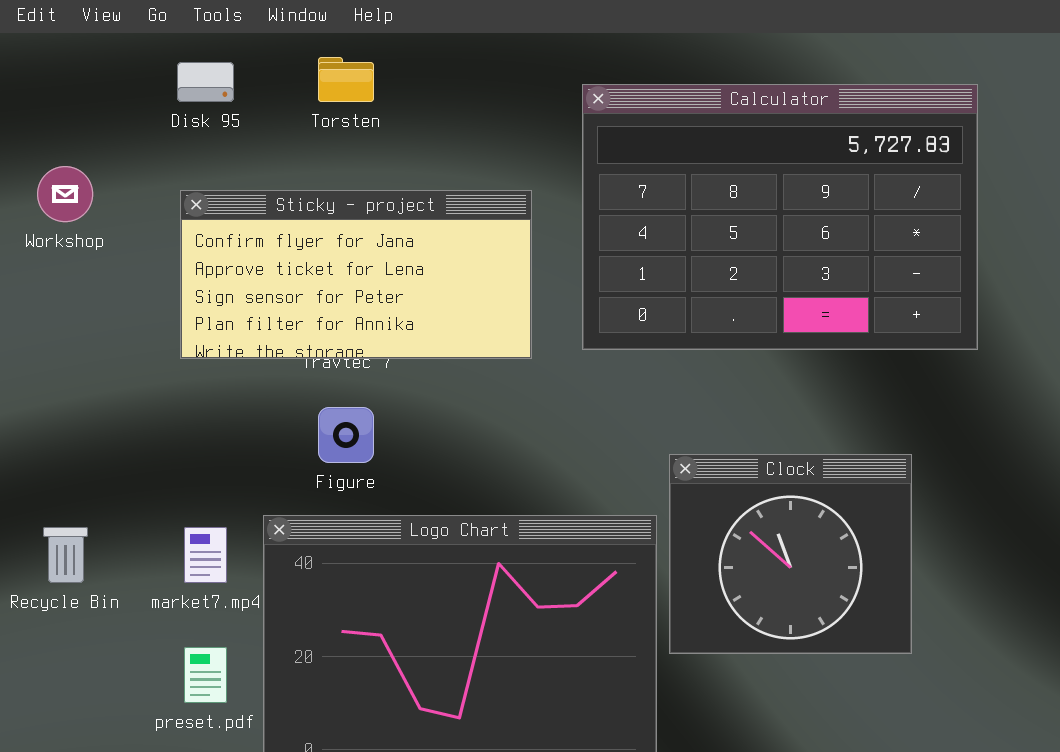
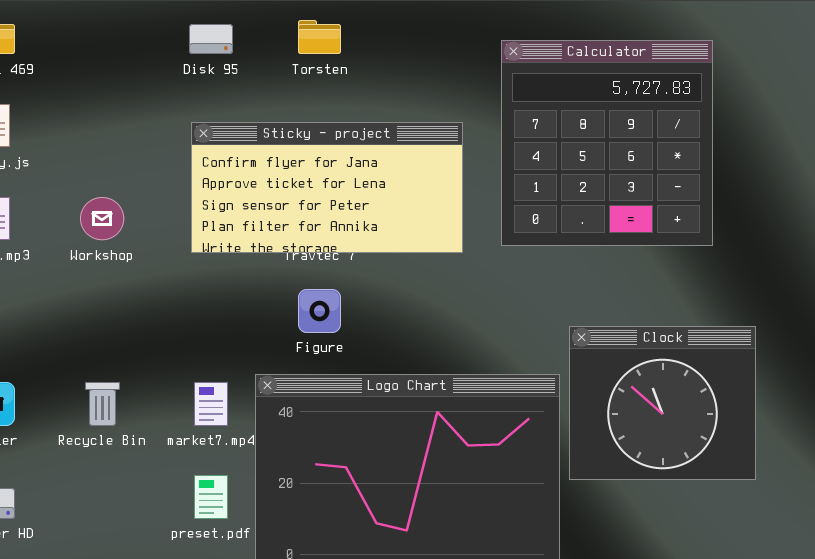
Calculator: [582,84,978,350] -> [501,40,713,246], resized
Workshop: [37,166,93,222] -> [80,197,124,240], moved

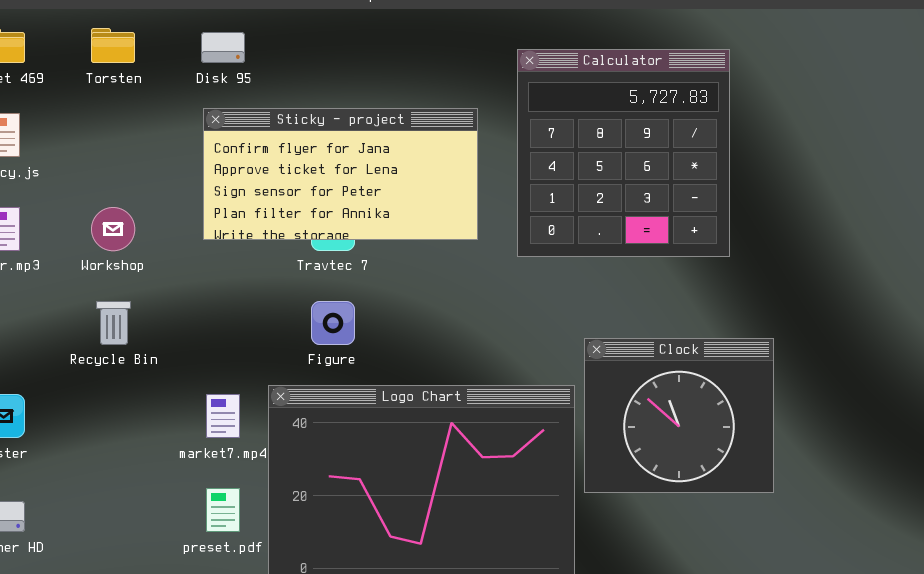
Torsten: [298,20,341,54] -> [91,28,135,63], moved
Sticky - project: [191,122,463,253] -> [203,108,478,240], moved
Recycle Bin: [85,382,120,426] -> [96,301,131,345], moved

